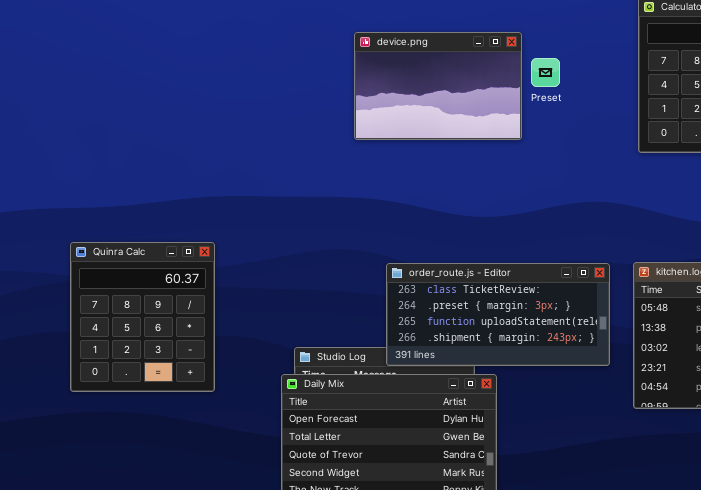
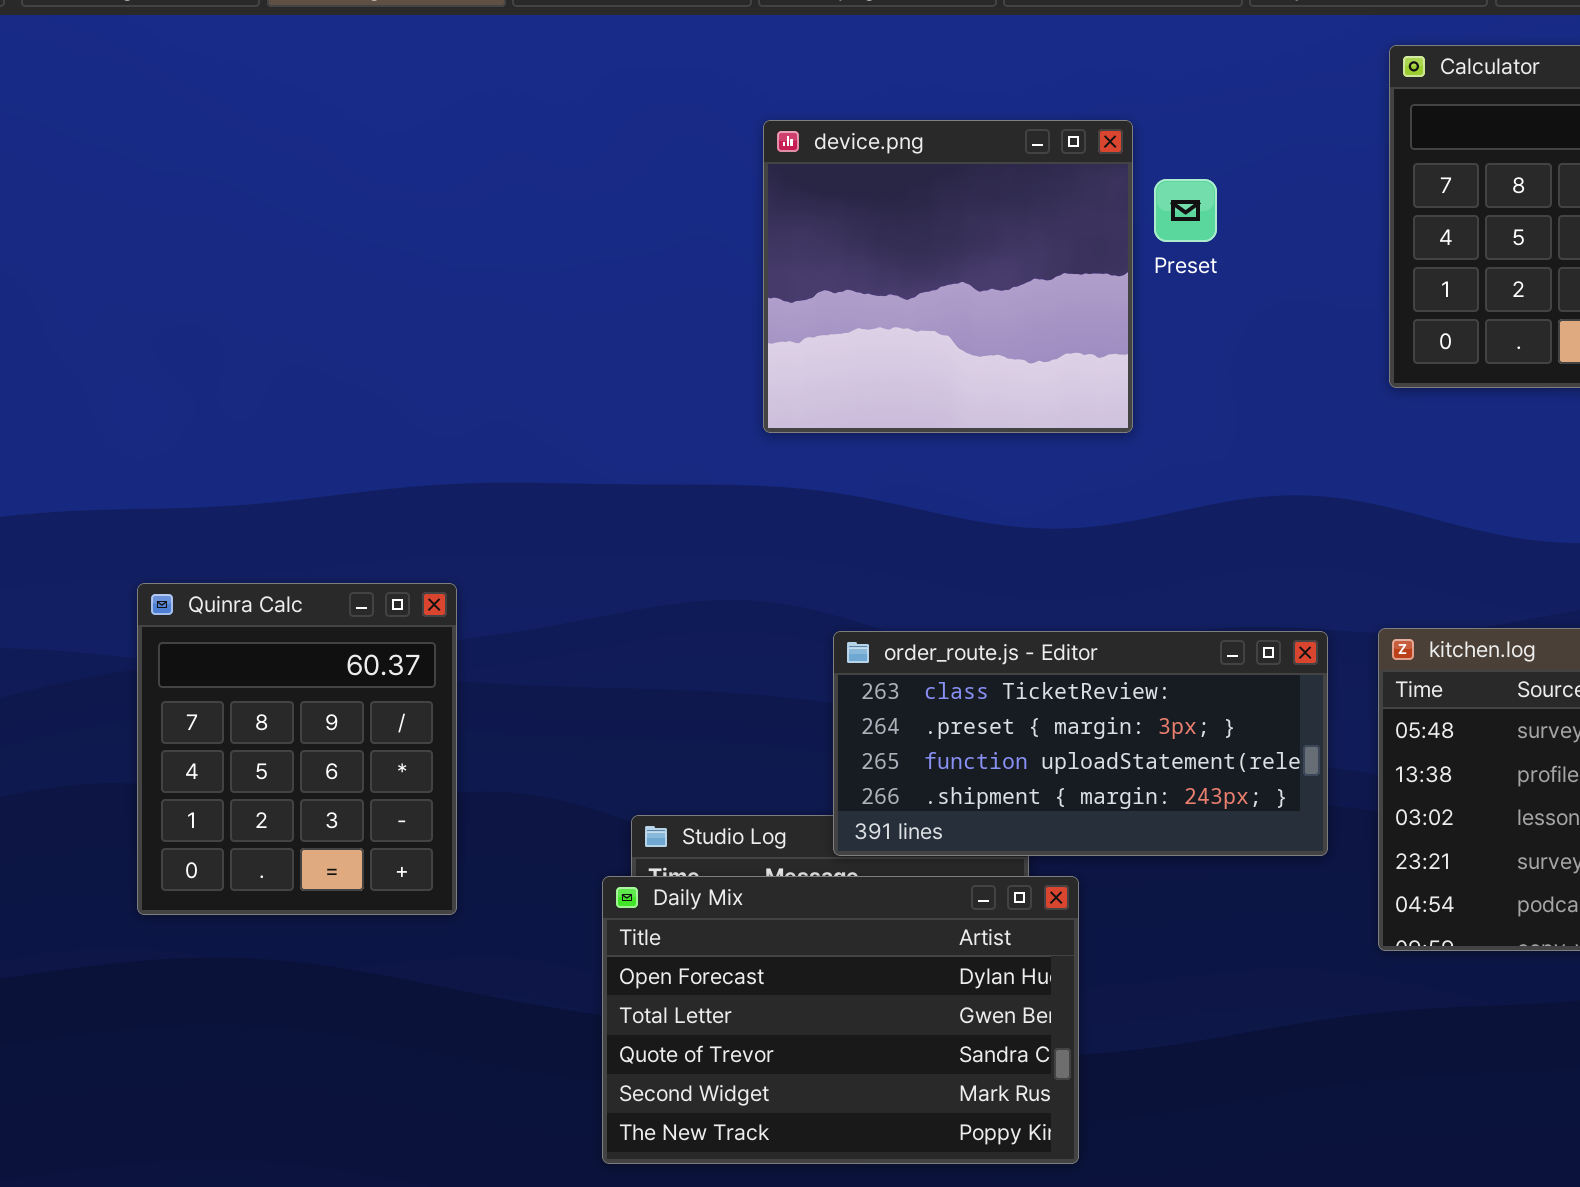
device.png: [354,32,522,140] -> [763,120,1133,433], resized

